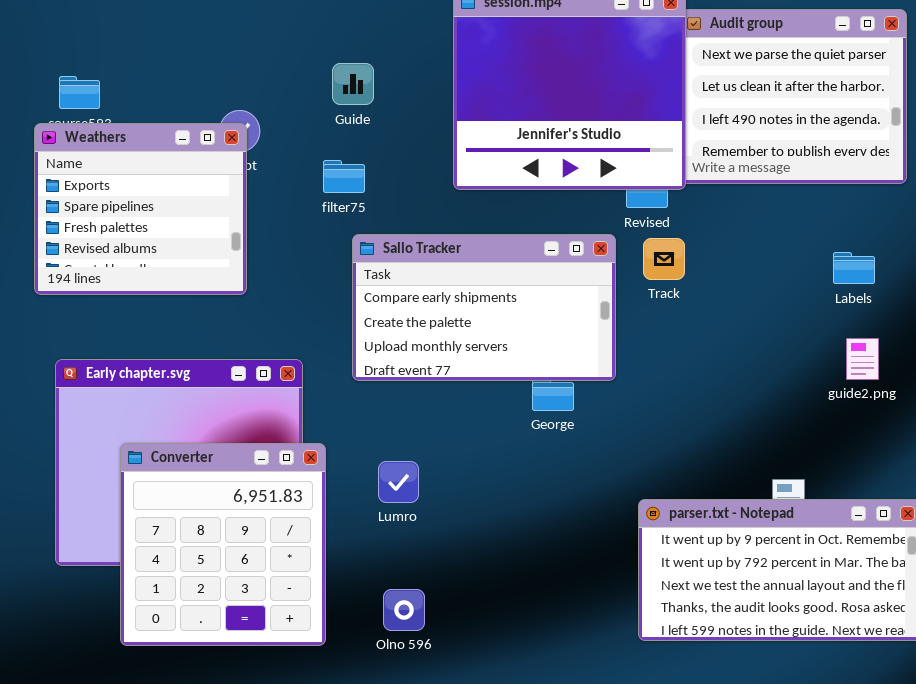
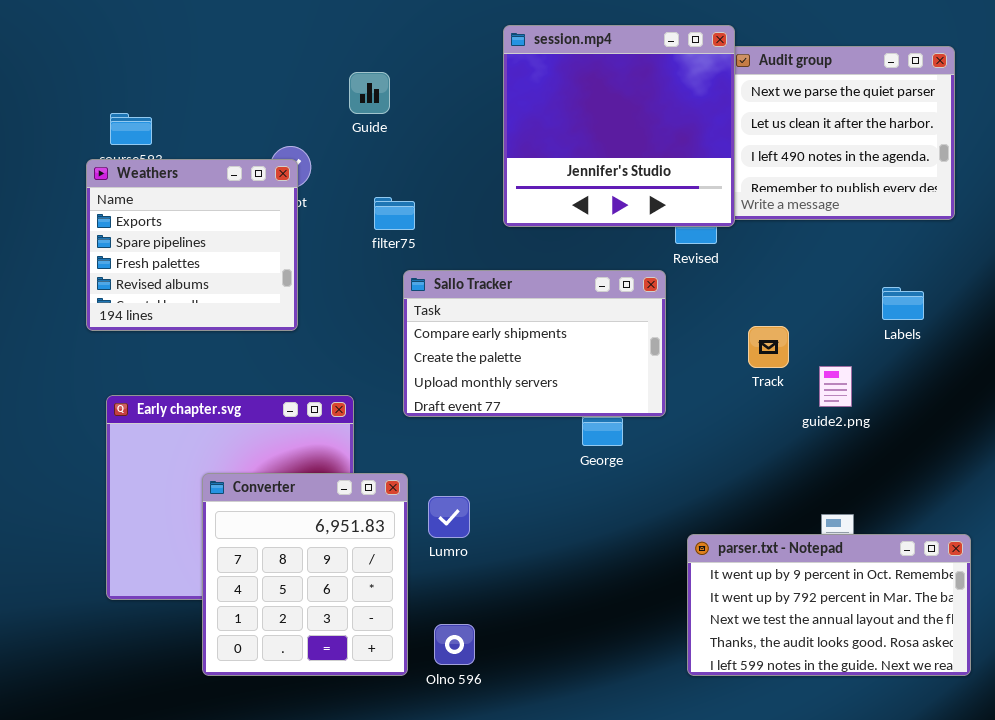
Guide: [332,63,374,105] -> [349,72,390,114], moved
Track: [643,238,685,280] -> [748,326,789,368], moved
guide2.png: [846,338,879,380] -> [819,366,852,407], moved
Converter: [120,443,326,646] -> [202,473,408,676], moved

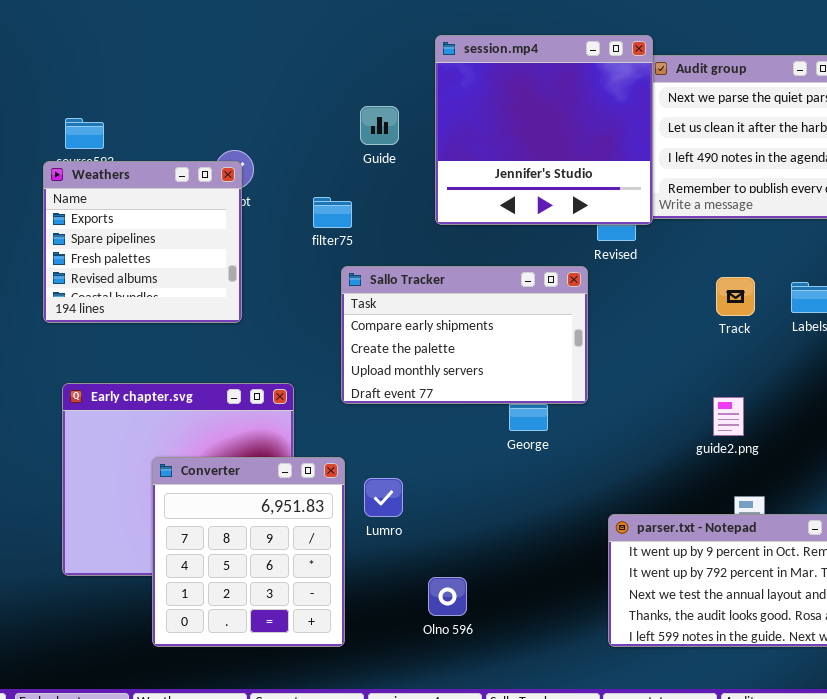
Guide: [349,72,390,114] -> [360,106,399,145], moved
Track: [748,326,789,368] -> [716,277,755,316], moved
guide2.png: [819,366,852,407] -> [713,397,744,436], moved
Olno 596: [434,624,475,665] -> [428,577,467,616], moved

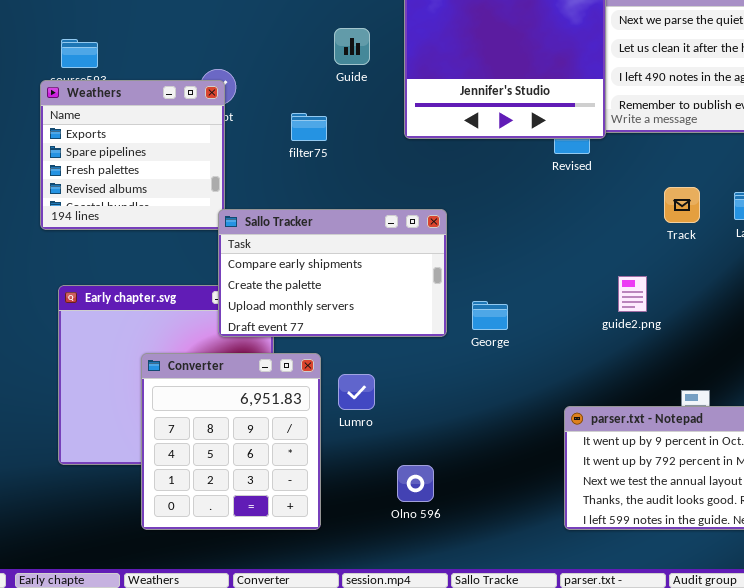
Sallo Tracker: [341,266,588,404] -> [218,209,447,337], moved
guide2.png: [713,397,744,436] -> [618,276,647,312], moved

